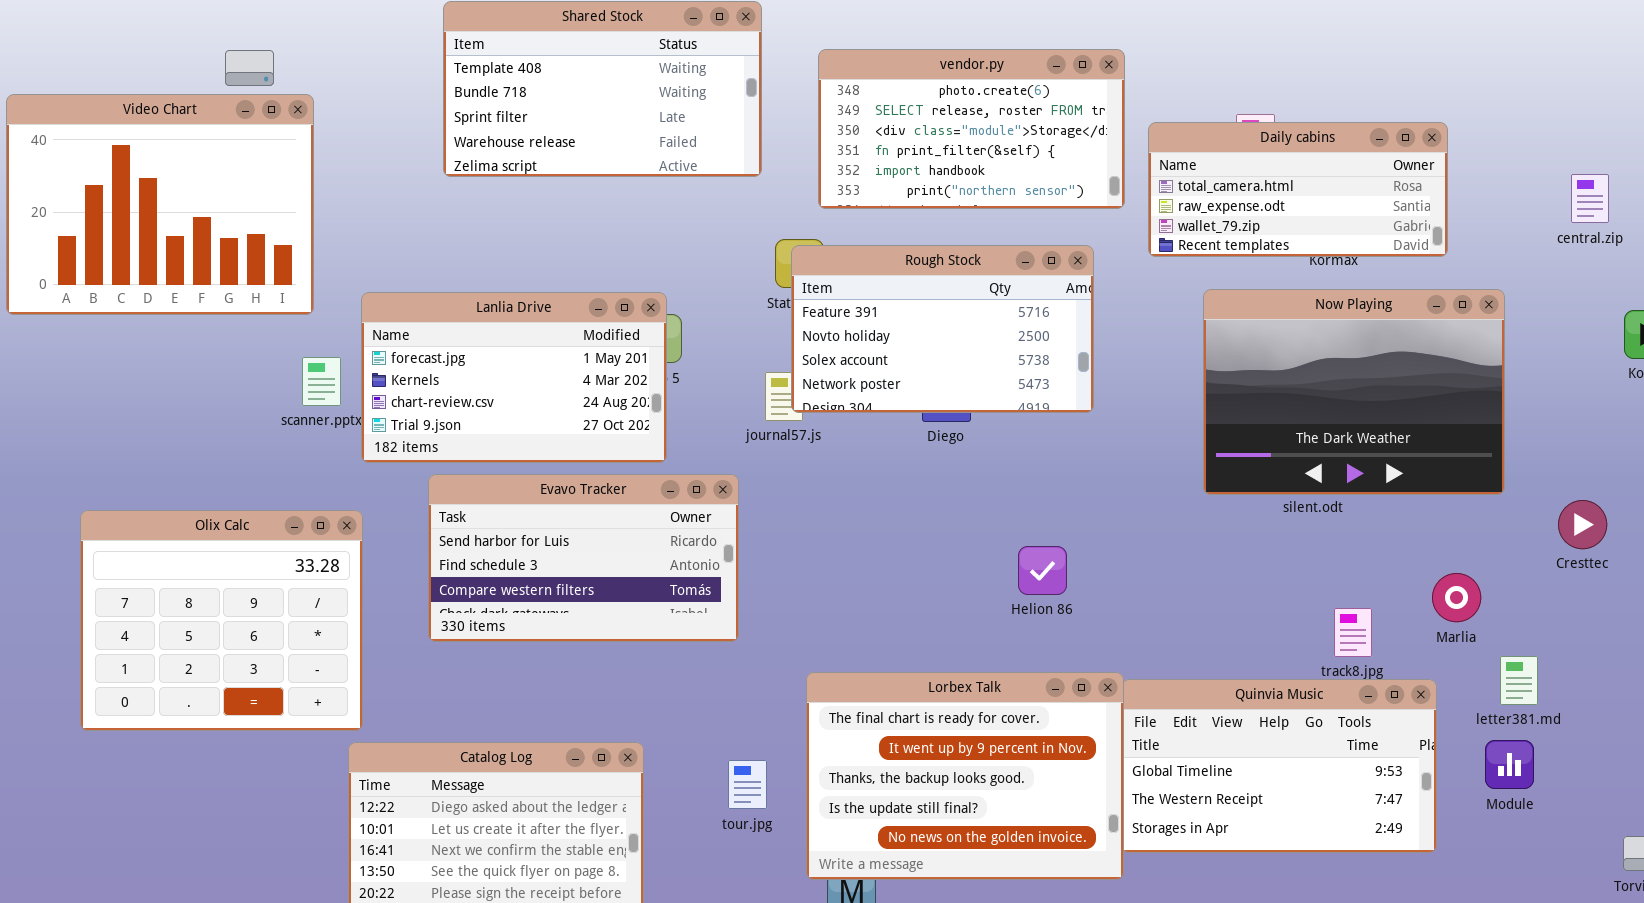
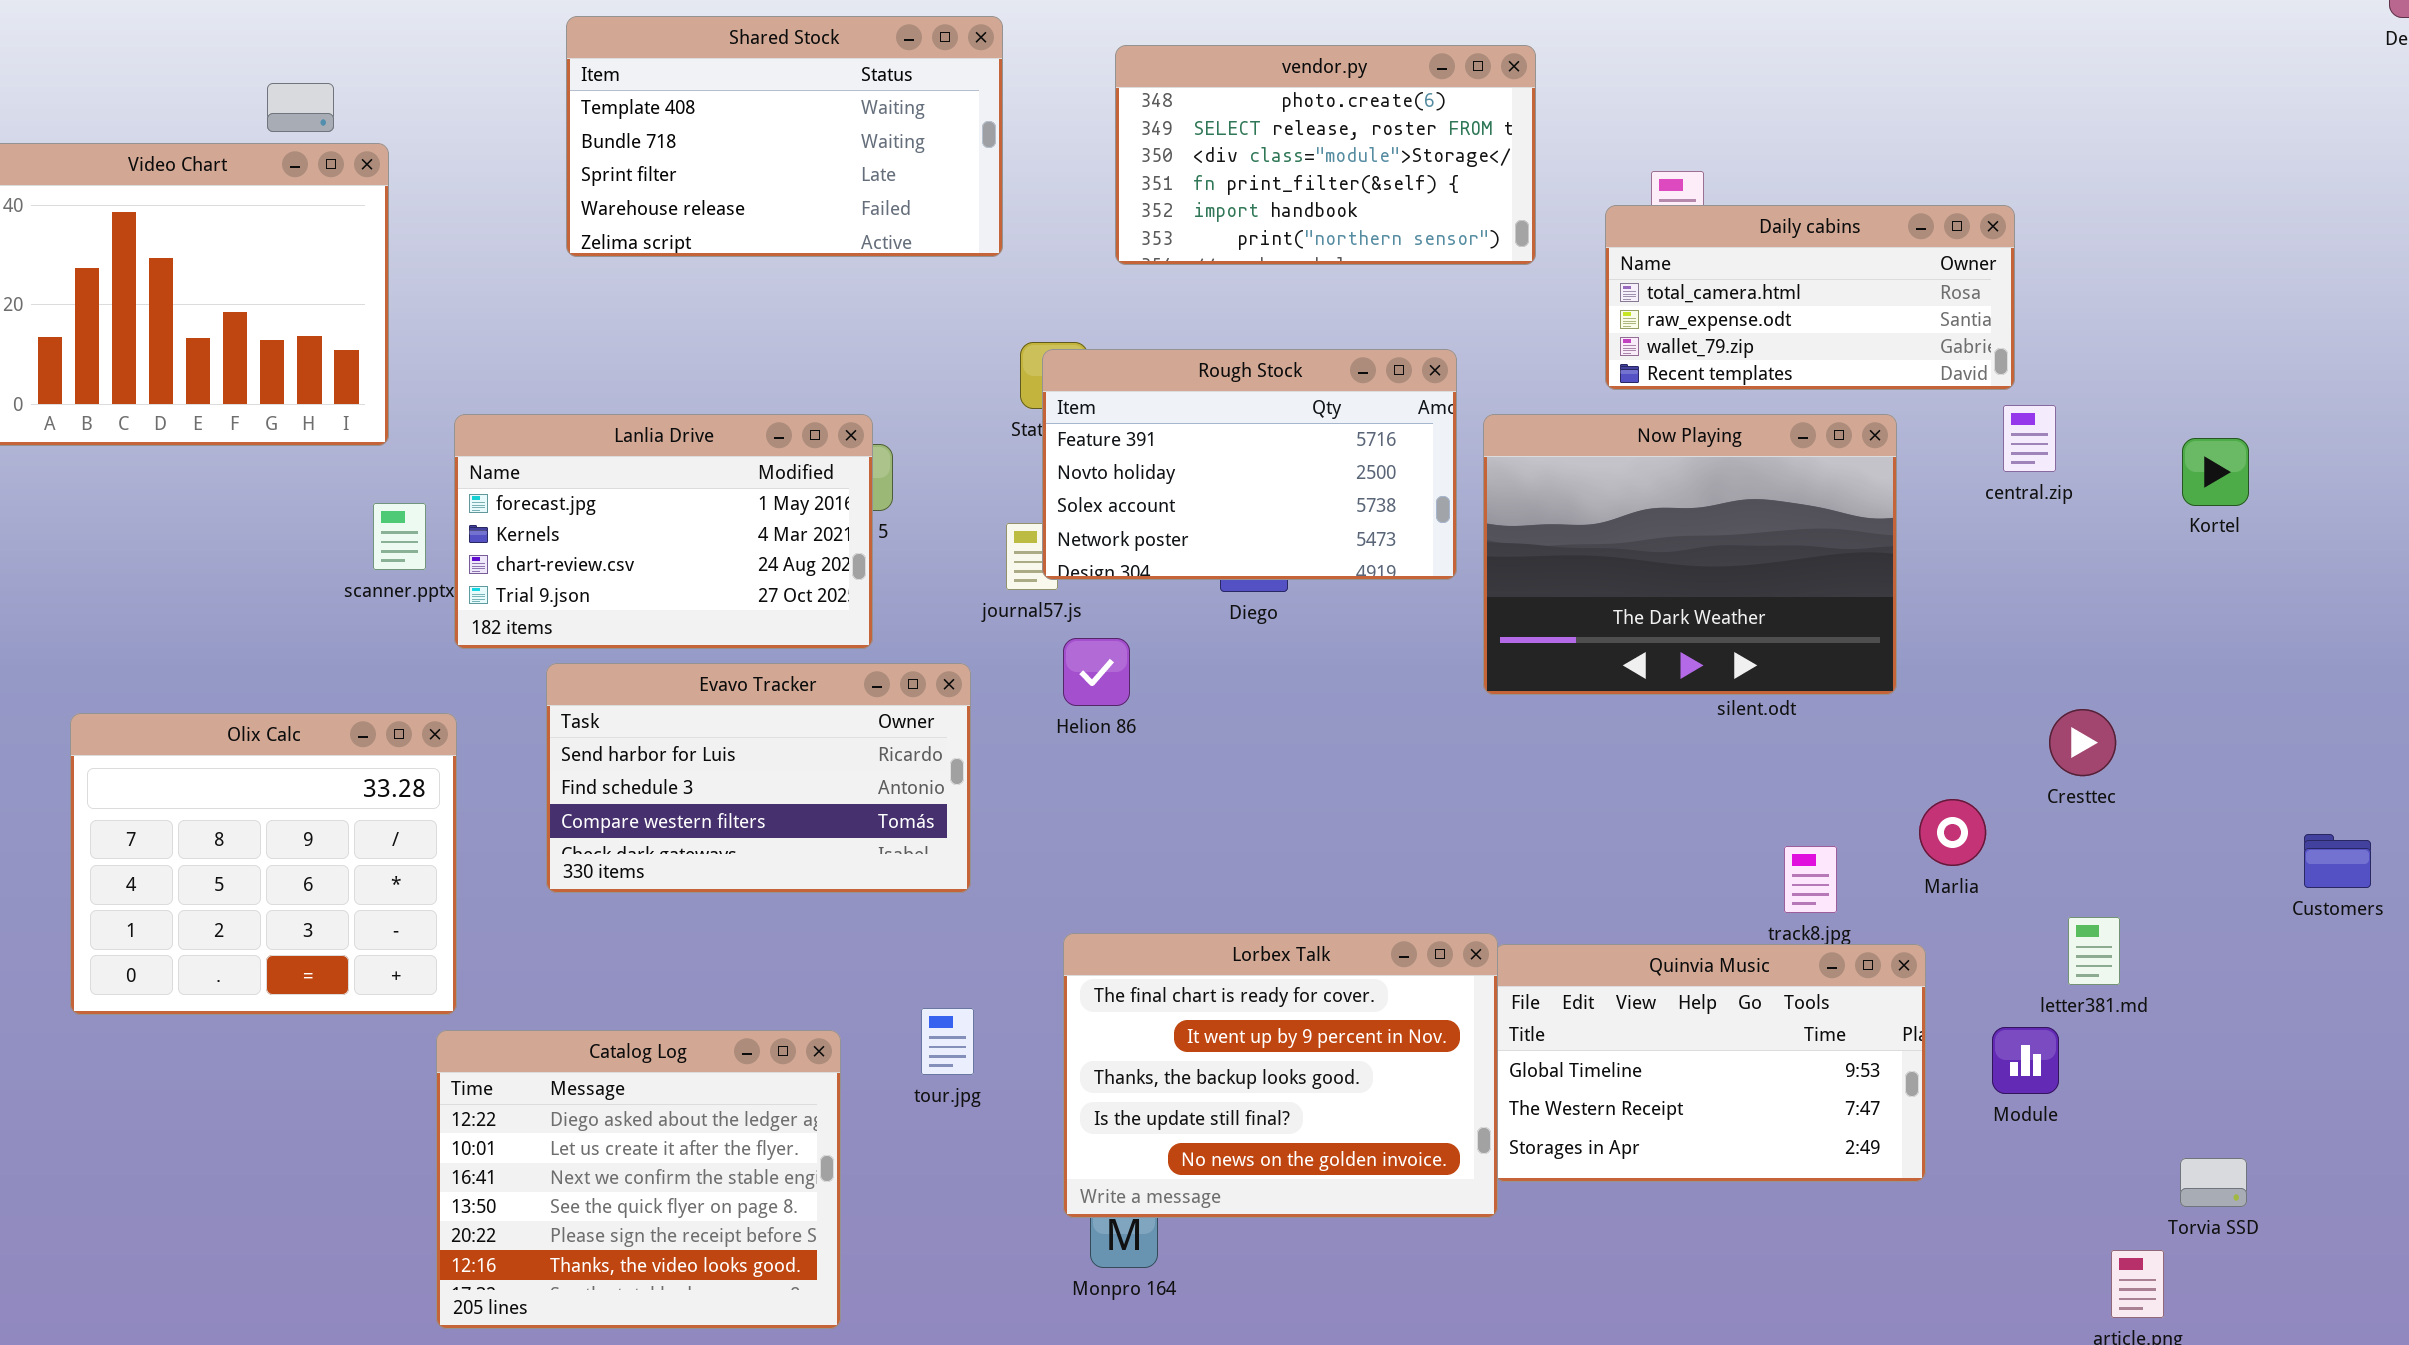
vendor.py: [818,49,1125,209] -> [1115,45,1536,265], moved
Daily cabins: [1148,122,1448,257] -> [1605,205,2015,390], moved
central.zip: [1571,174,1609,223] -> [2003,405,2056,472], moved
Now Playing: [1203,289,1505,495] -> [1483,414,1897,695], moved
Cresttec: [1558,500,1607,549] -> [2049,709,2116,776], moved
Helion 86: [1018,546,1067,595] -> [1063,638,1130,706], moved
letter381.md: [1500,656,1538,705] -> [2068,917,2120,985], moved
tour.jpg: [728,760,767,809] -> [921,1008,974,1075], moved

